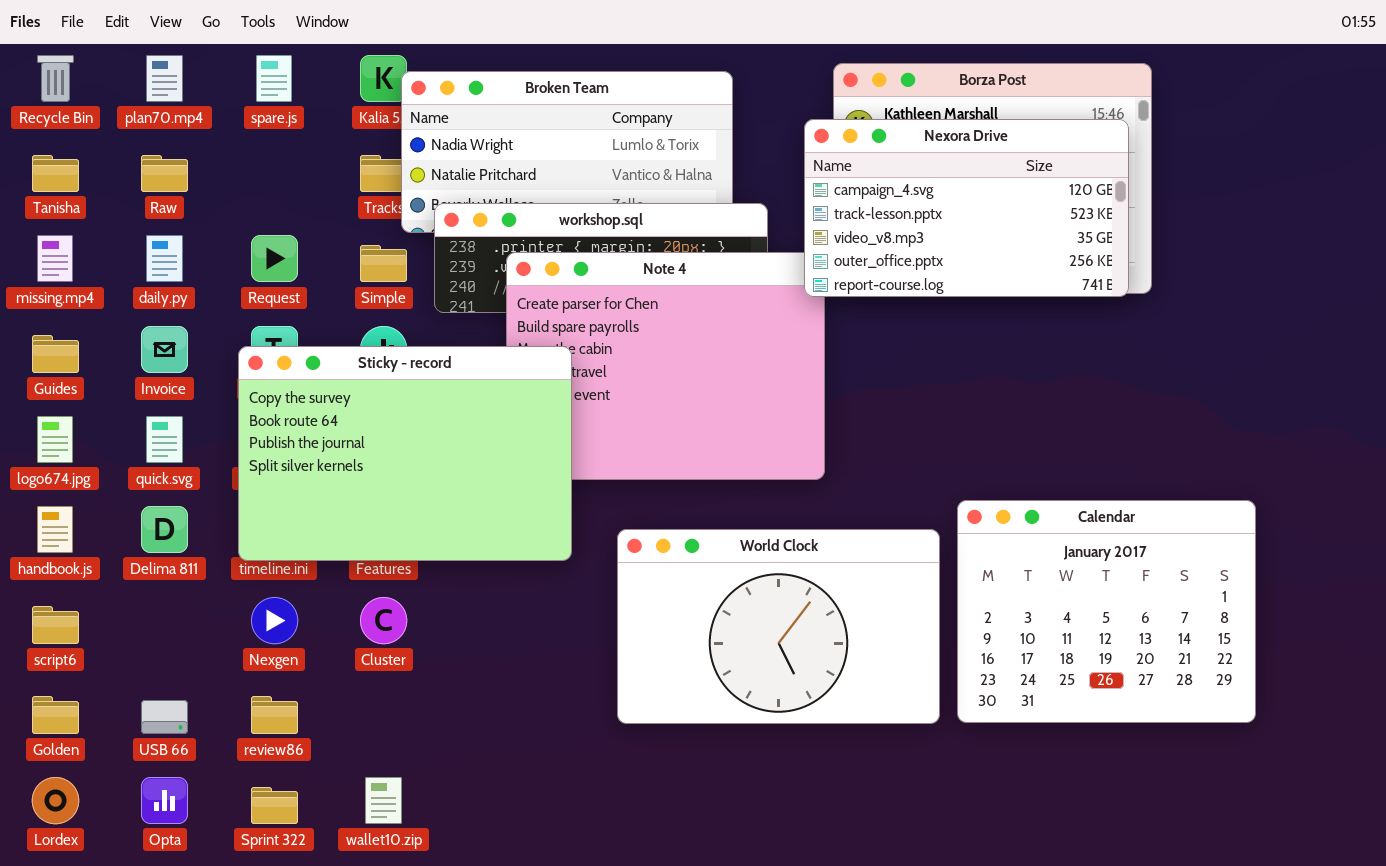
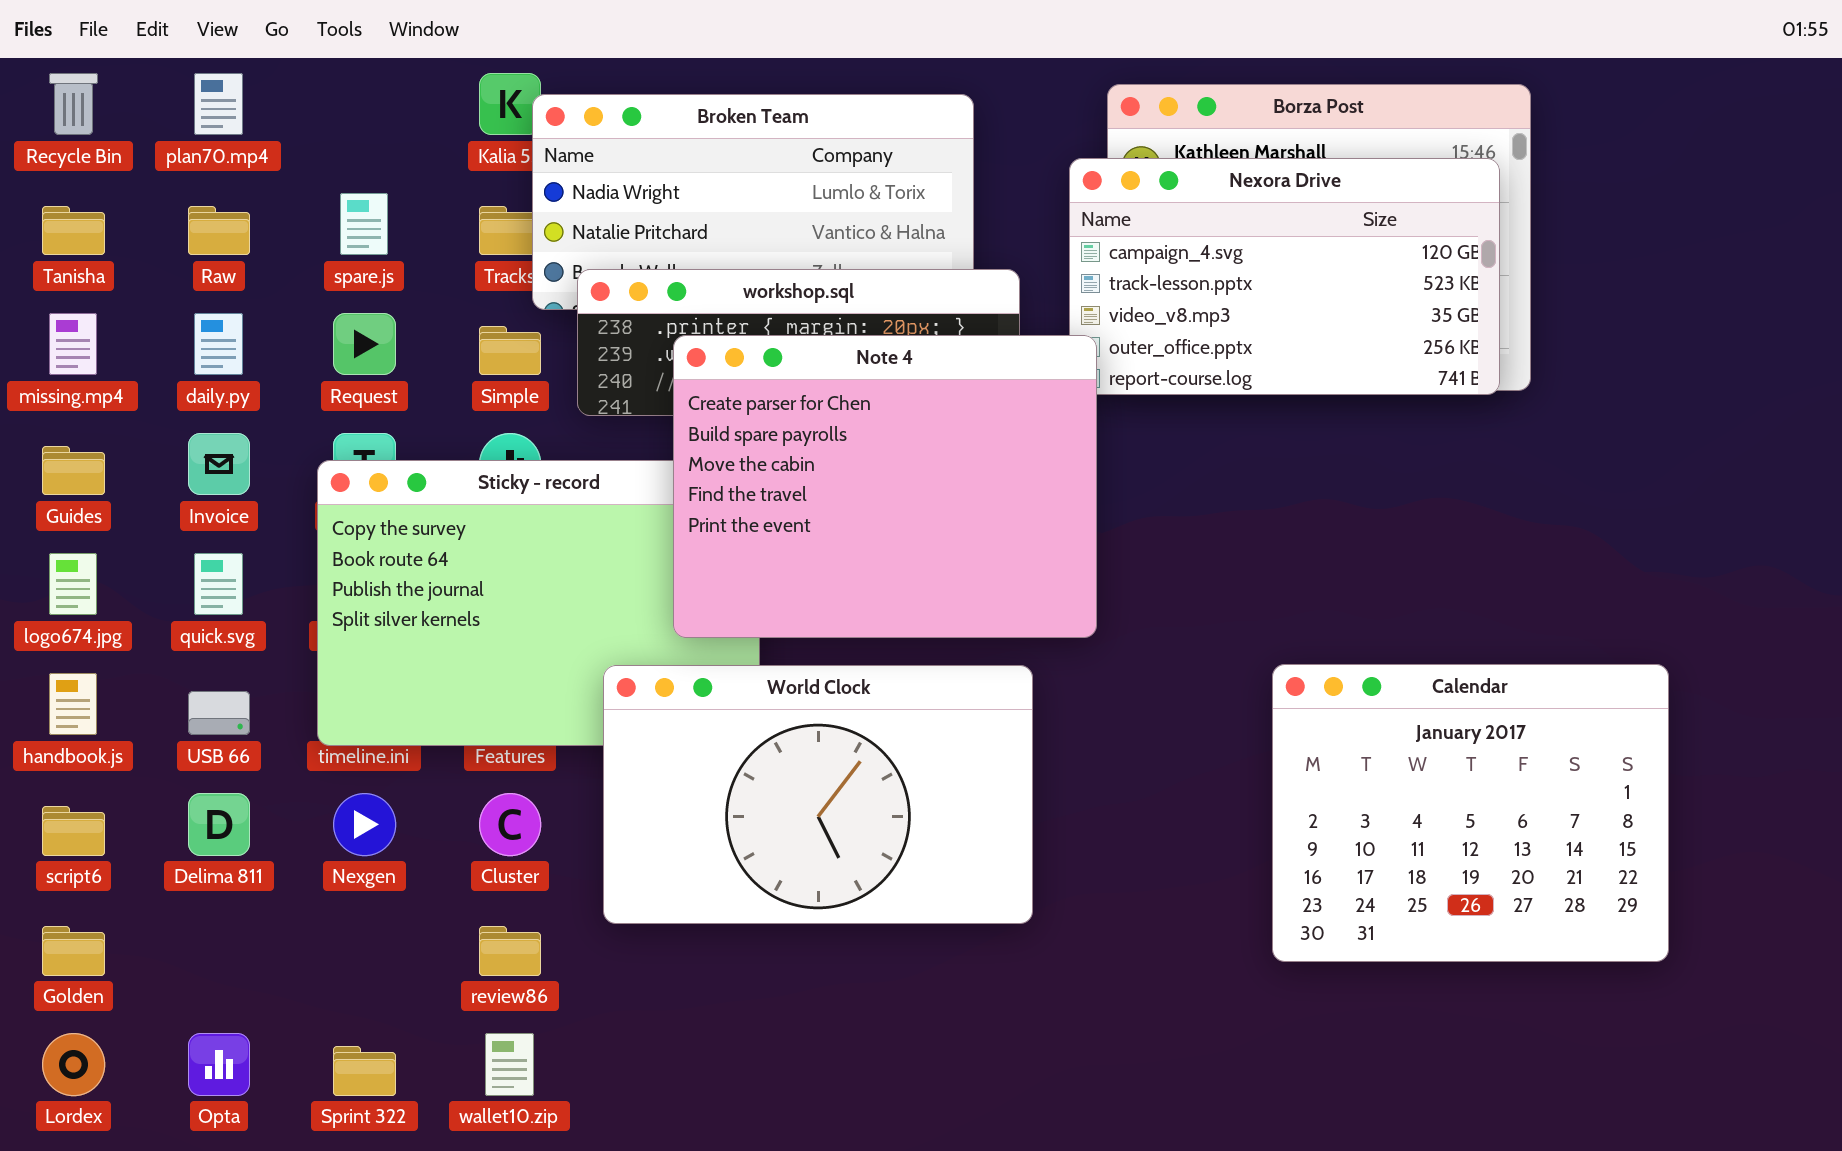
spare.js: [256,55,292,102] -> [340,193,388,255], moved
Note 4: [506,252,825,480] -> [673,335,1097,638], raised
Delima 811: [141,506,188,553] -> [188,793,250,856], moved
World Clock: [617,529,940,724] -> [603,665,1033,924], moved
review86: [251,696,298,734] -> [479,926,541,976], moved
USB 66: [141,700,188,734] -> [188,691,250,735], moved

